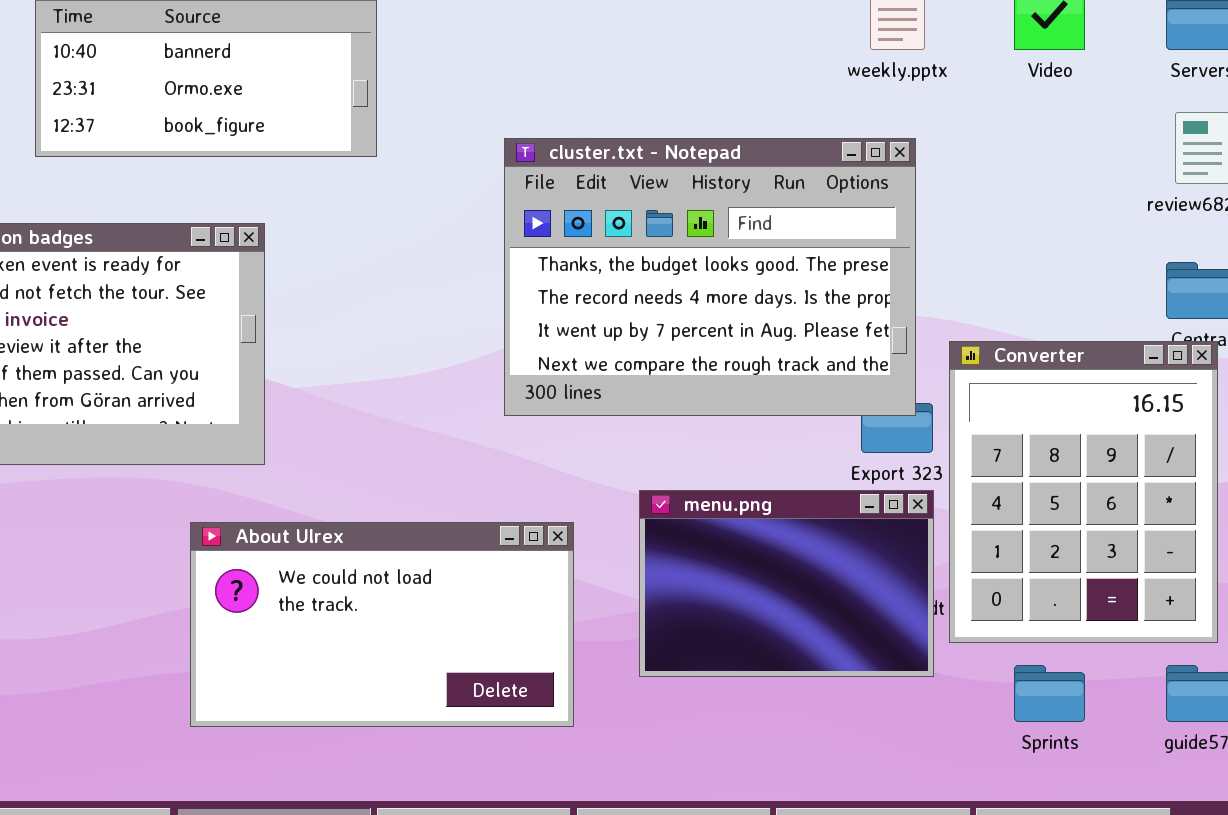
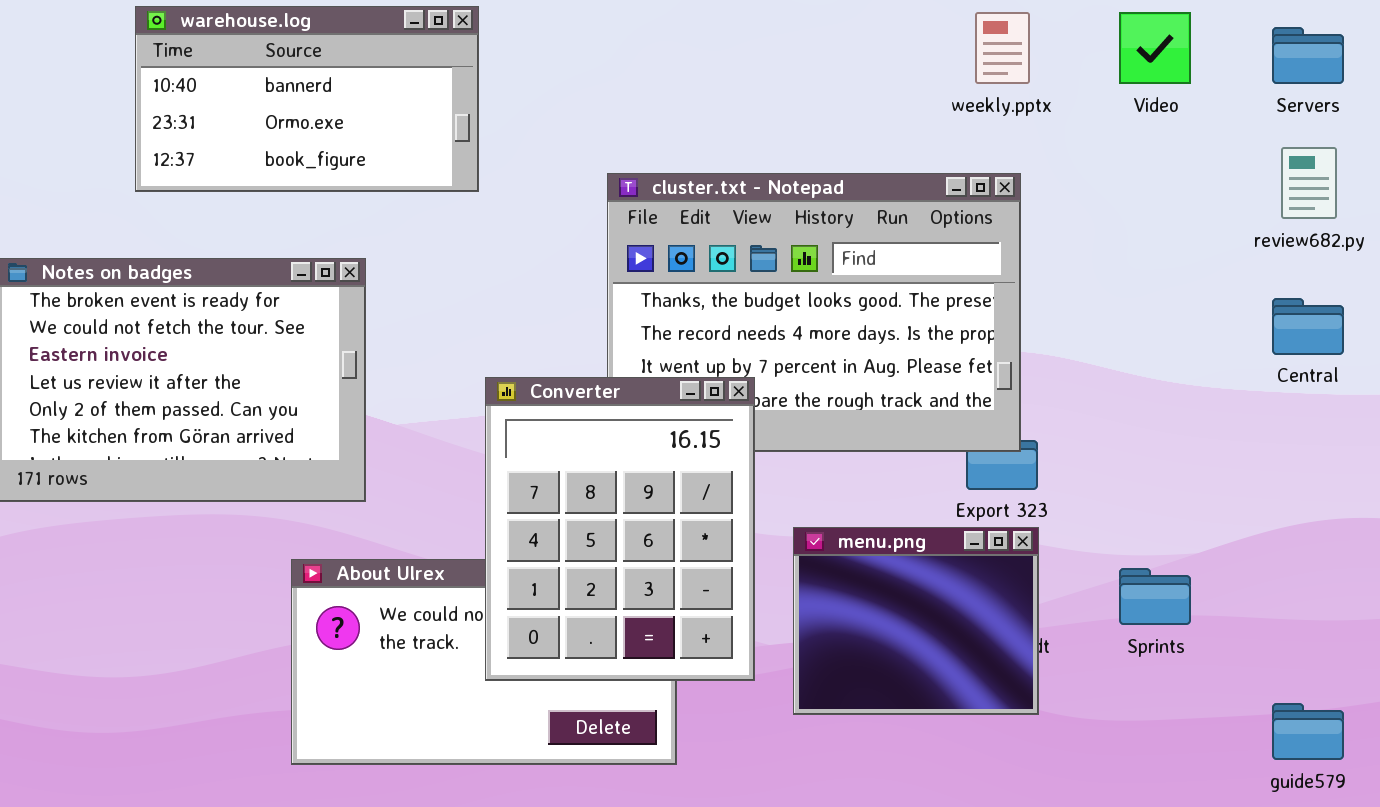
Converter: [949,341,1218,643] -> [485,377,755,681], moved
menu.png: [639,490,934,677] -> [793,527,1039,715], resized
Sprints: [1014,665,1085,722] -> [1119,568,1191,625], moved

